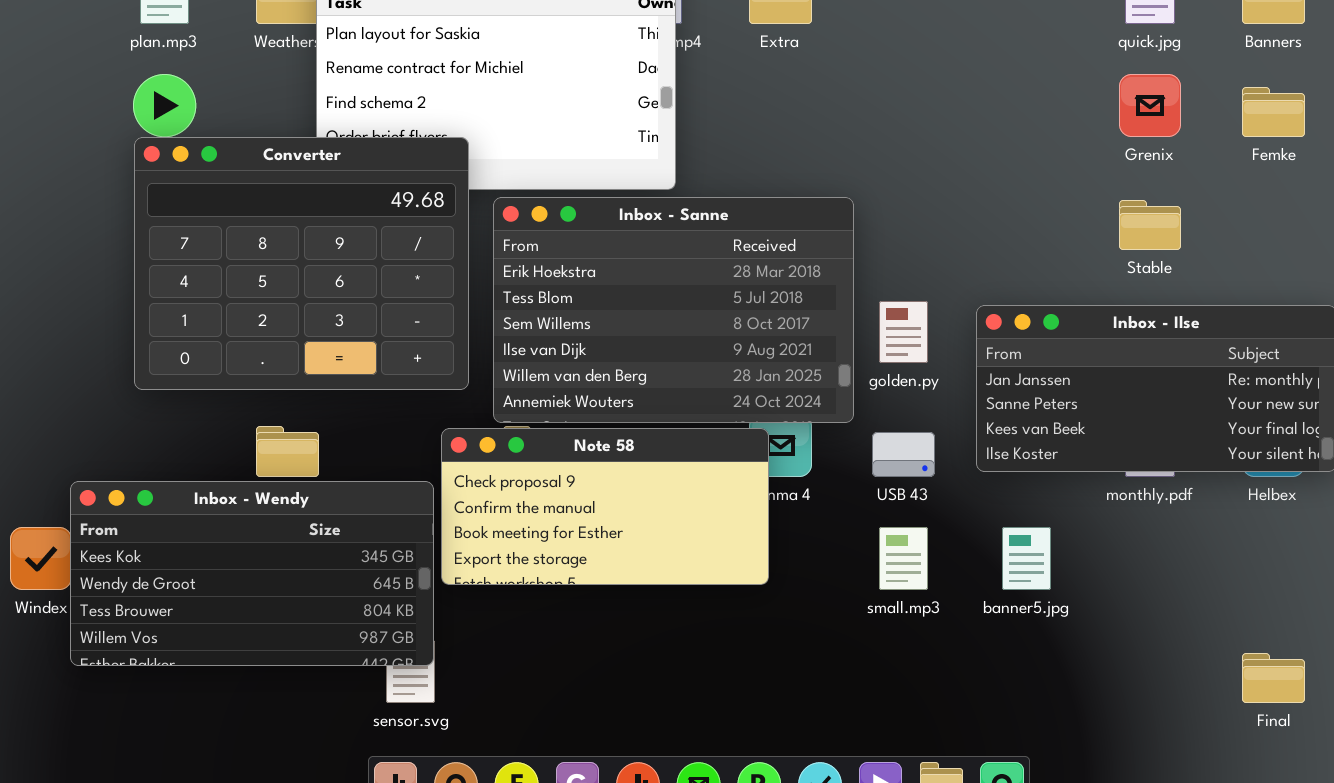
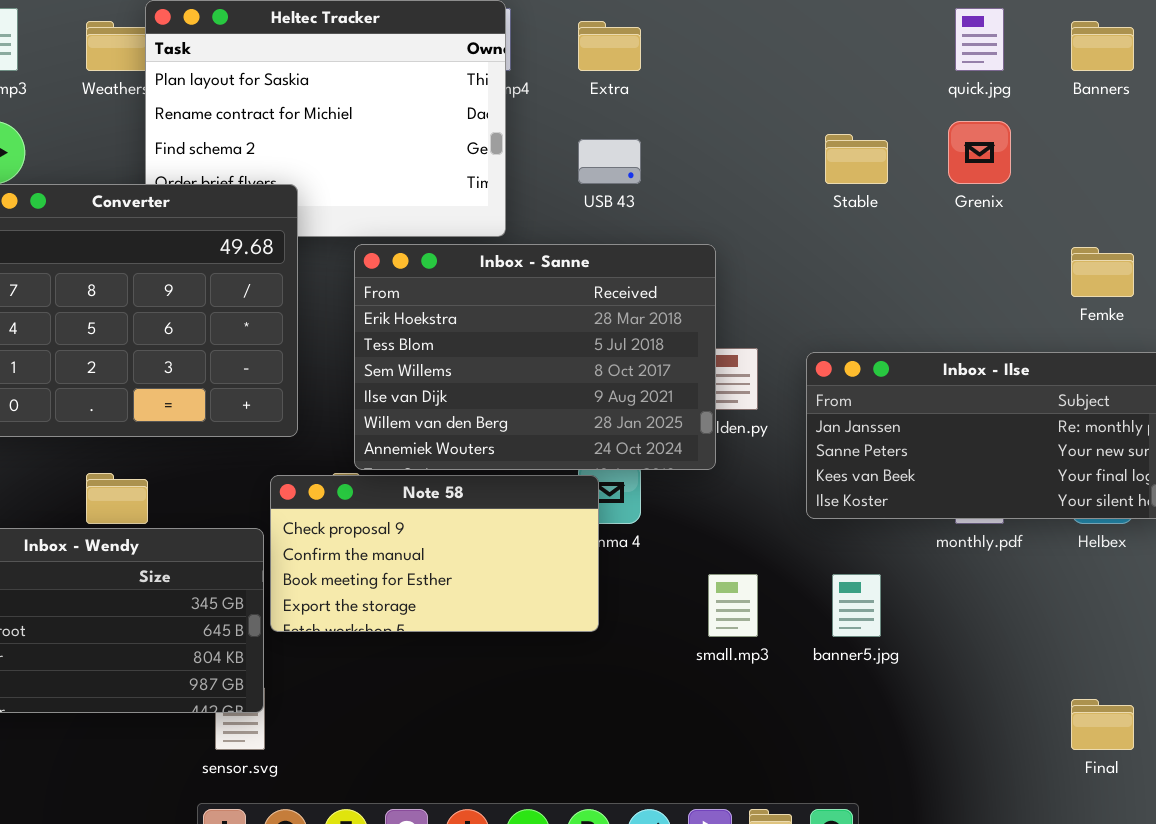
Femke: [1242,87,1305,137] -> [1071,247,1134,297], moved
Inbox - Sanne: [493,197,854,423] -> [354,244,716,470], moved
Stable: [1119,200,1181,250] -> [825,134,888,184], moved
USB 43: [872,432,935,477] -> [578,139,641,184], moved

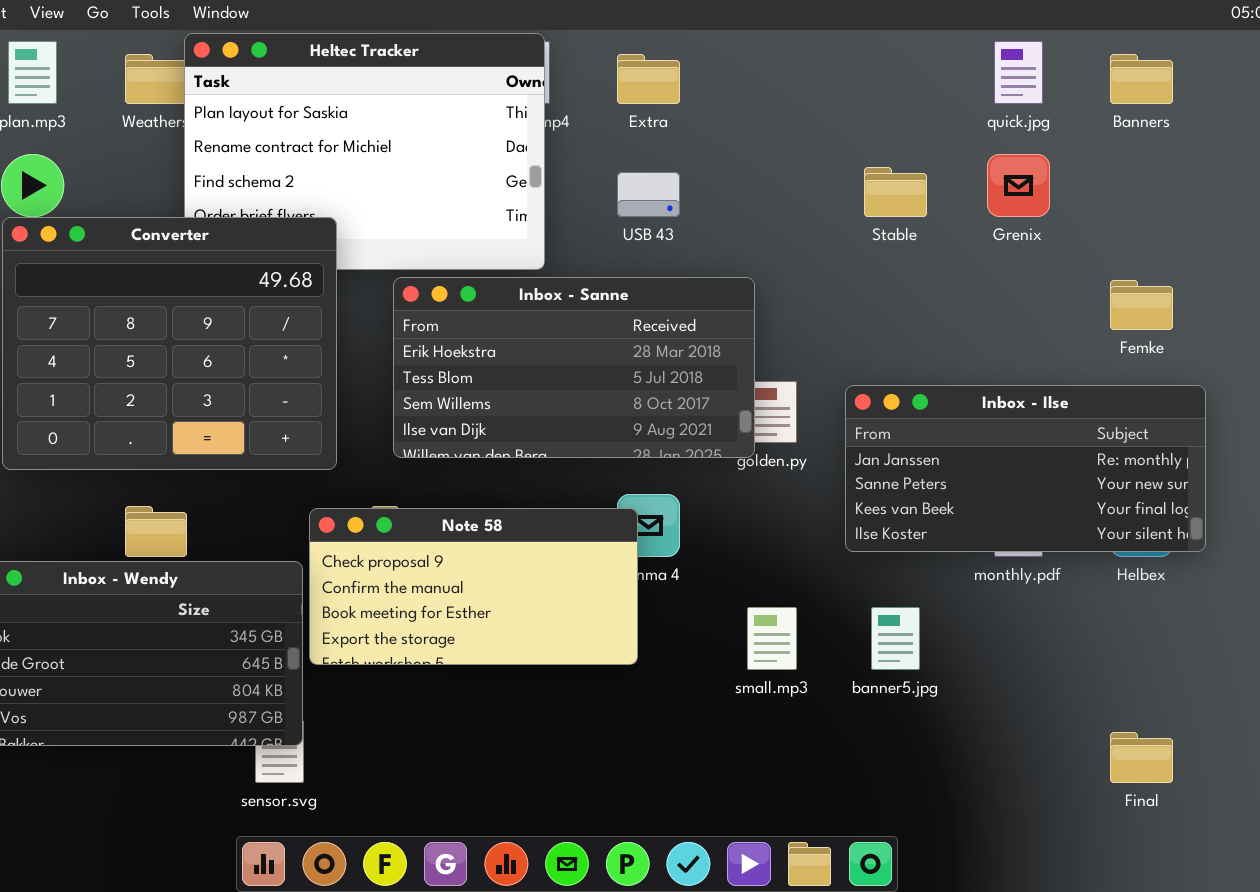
Inbox - Sanne: [354,244,716,470] -> [393,277,755,458], resized

